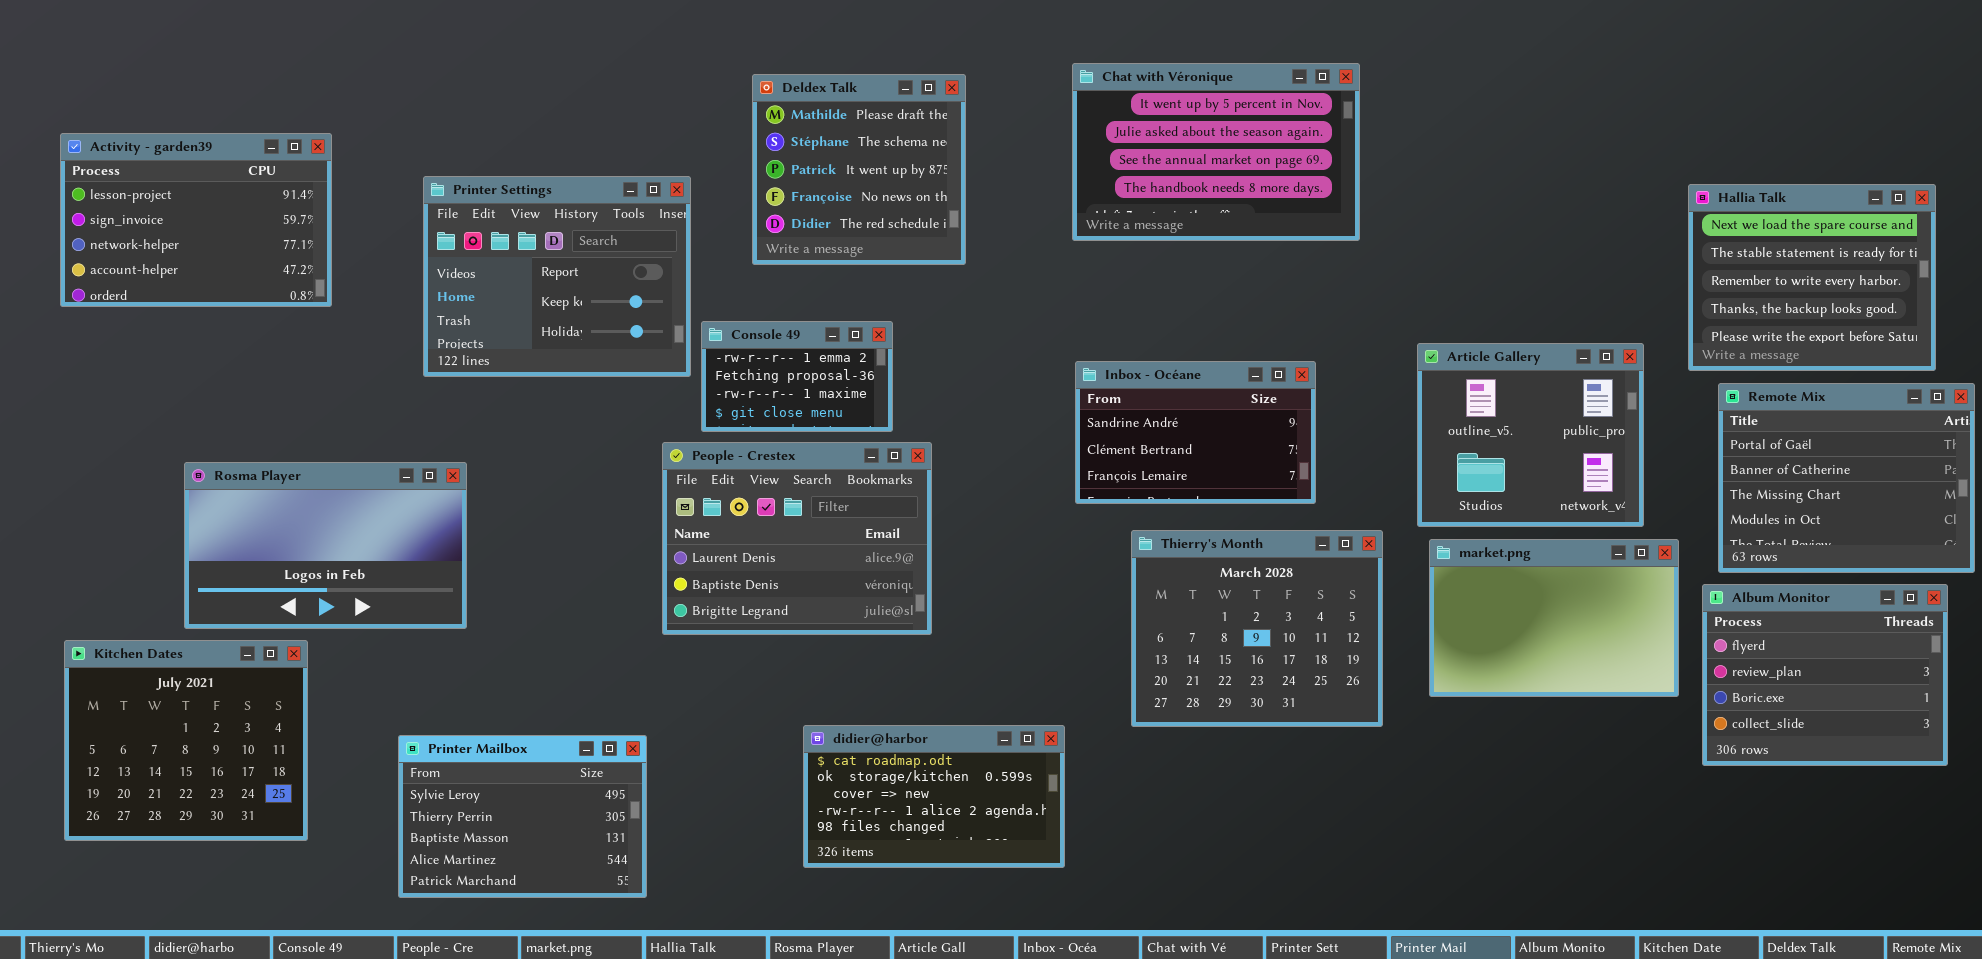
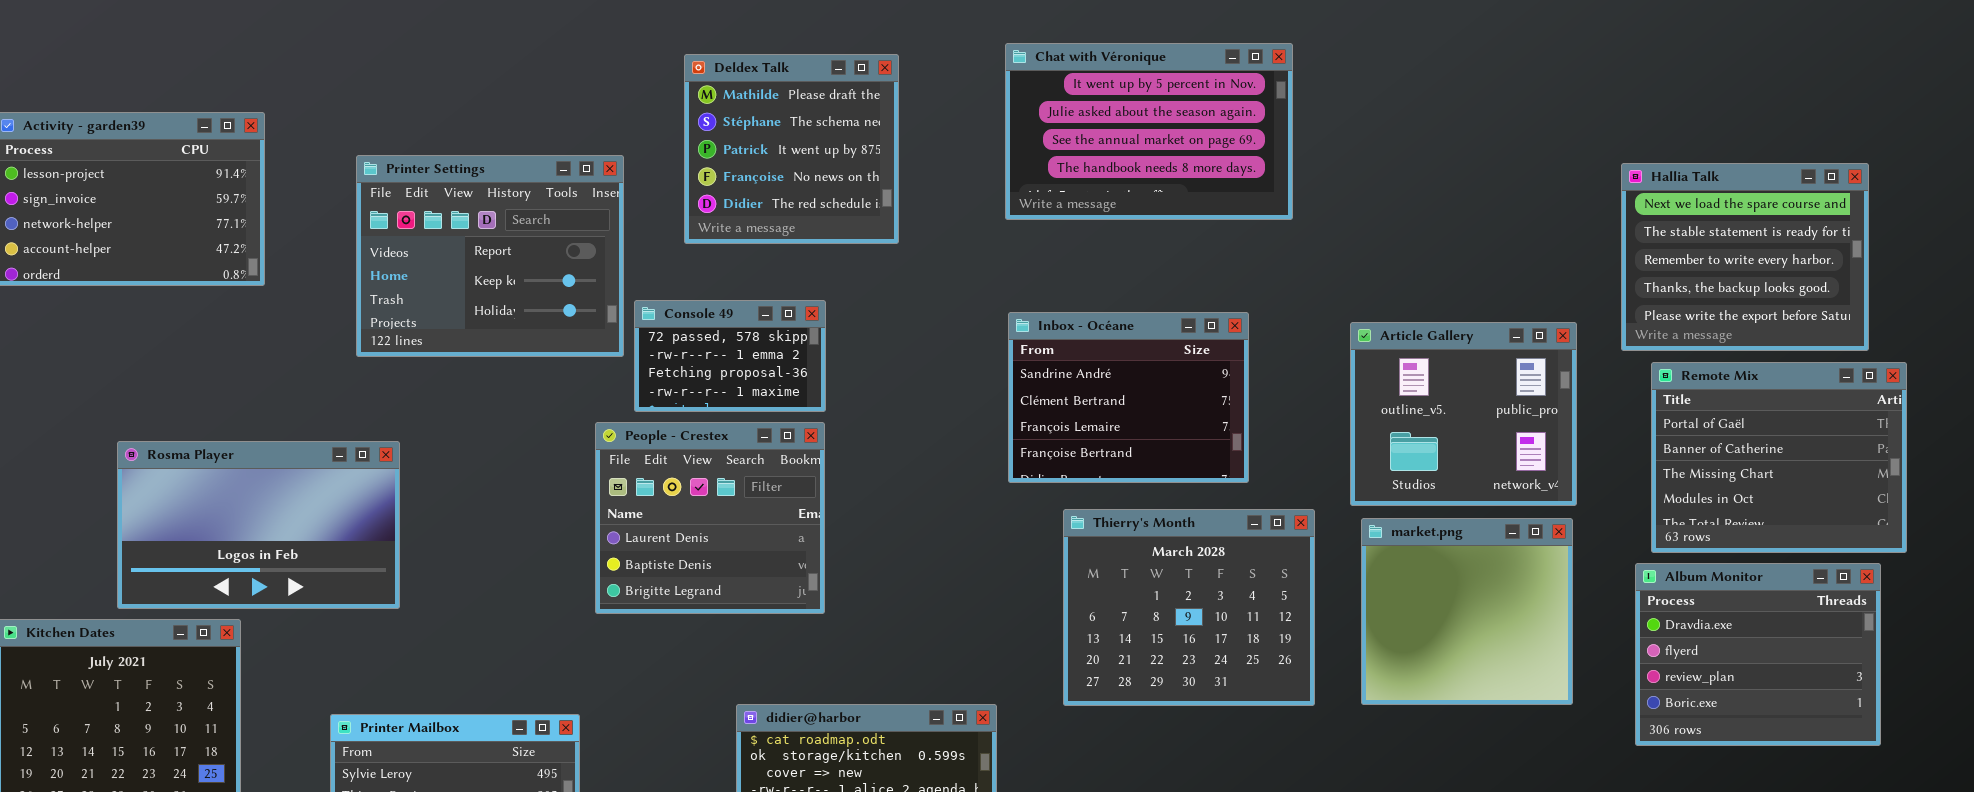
Console 49: [701,321,893,432] -> [634,300,826,412], scrolled up 1 row
Inbox - Océane: [1075,361,1316,504] -> [1008,312,1249,483], resized
People - Crestex: [662,442,932,635] -> [595,422,825,614], resized
market.png: [1429,539,1679,697] -> [1361,518,1573,705], resized
Album Monitor: [1702,584,1948,766] -> [1635,563,1881,746], scrolled up 1 row

